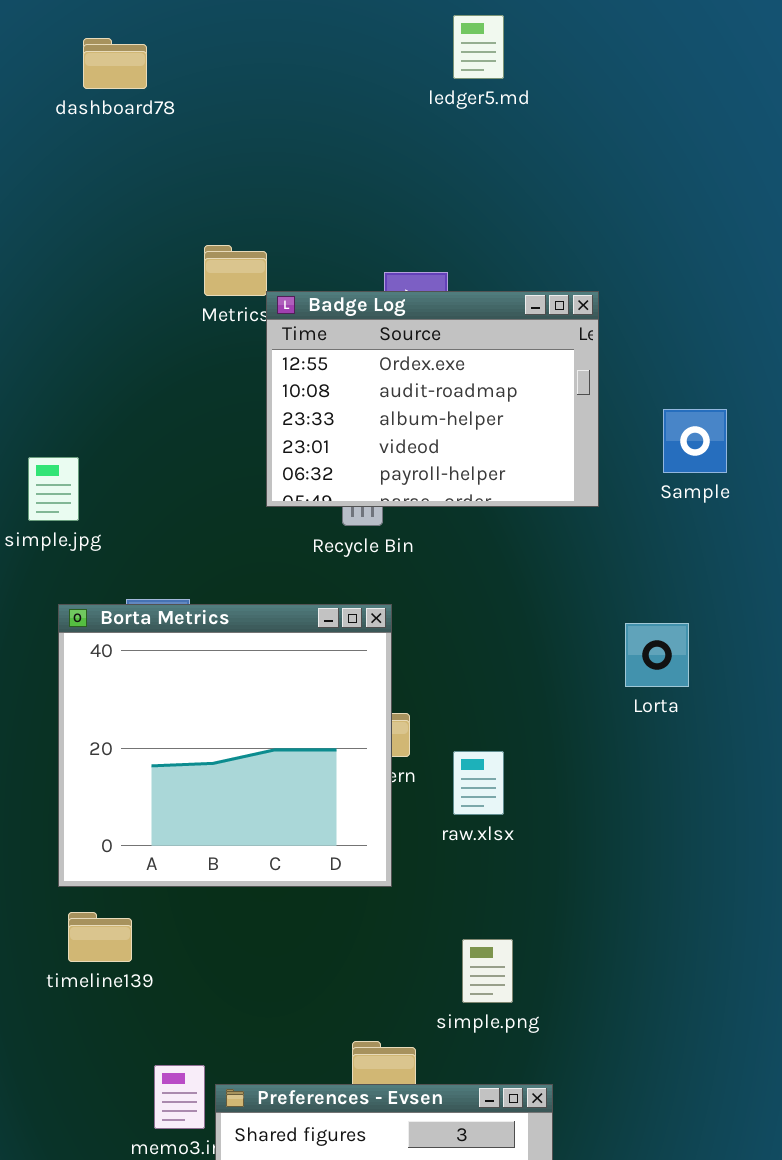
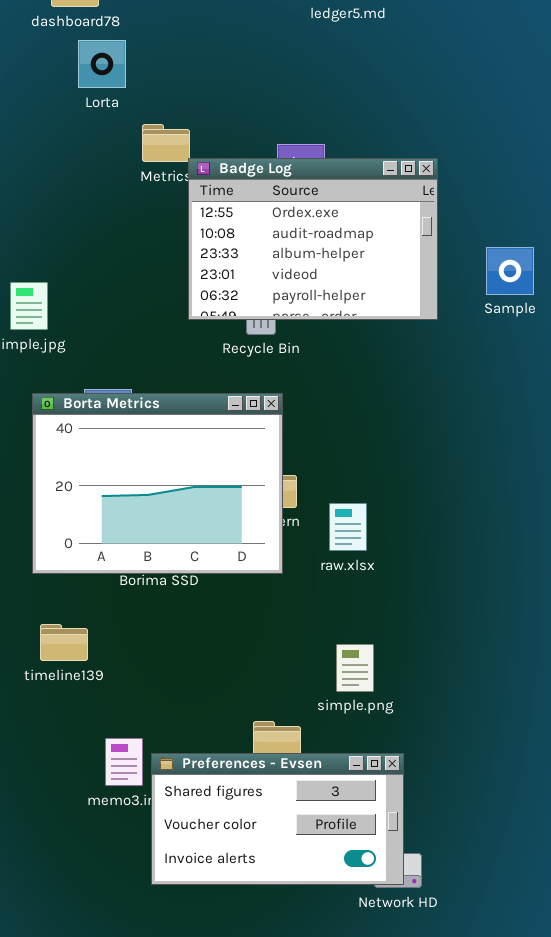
Borta Metrics: [58,604,392,887] -> [32,393,283,574], resized
Lorta: [625,623,689,687] -> [78,40,126,88], moved

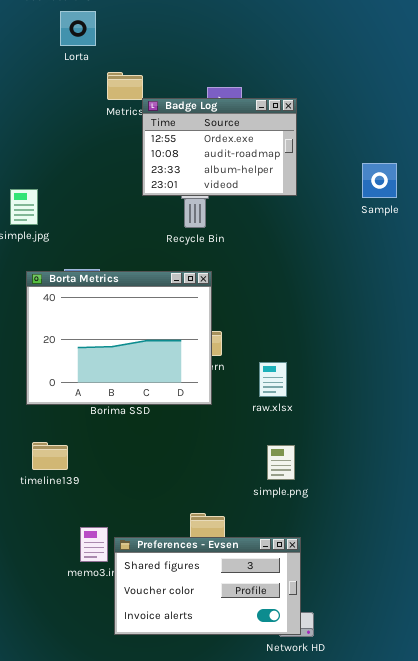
Badge Log: [188,158,438,320] -> [142,98,297,196], resized
raw.xlsx: [329,503,367,551] -> [259,362,287,397], moved
simple.png: [336,644,374,692] -> [267,445,295,480], moved

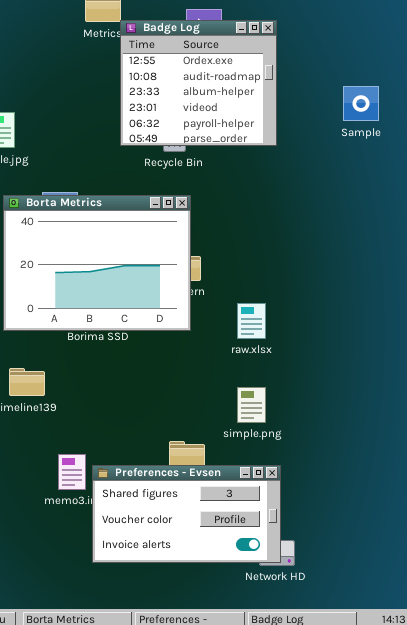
Badge Log: [142,98,297,196] -> [120,20,277,146], resized
raw.xlsx: [259,362,287,397] -> [237,303,266,339], moved
simple.png: [267,445,295,480] -> [237,387,266,423], moved

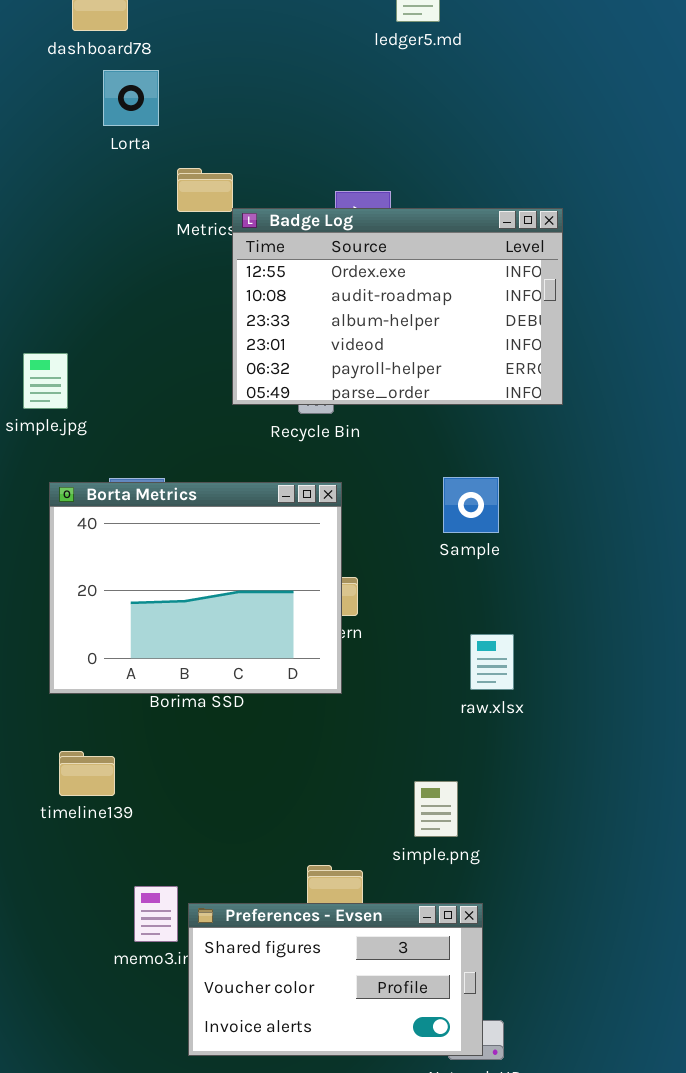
Badge Log: [120,20,277,146] -> [232,208,563,405], resized
Sample: [343,86,379,121] -> [443,477,499,533], moved
raw.xlsx: [237,303,266,339] -> [470,634,514,690], moved

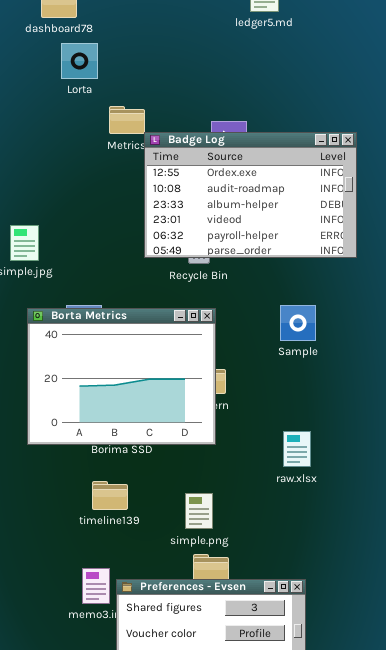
raw.xlsx: [470,634,514,690] -> [283,431,311,467], moved
timeline139: [59,751,115,796] -> [92,481,128,510], moved
simple.png: [414,781,458,837] -> [185,493,213,529], moved

